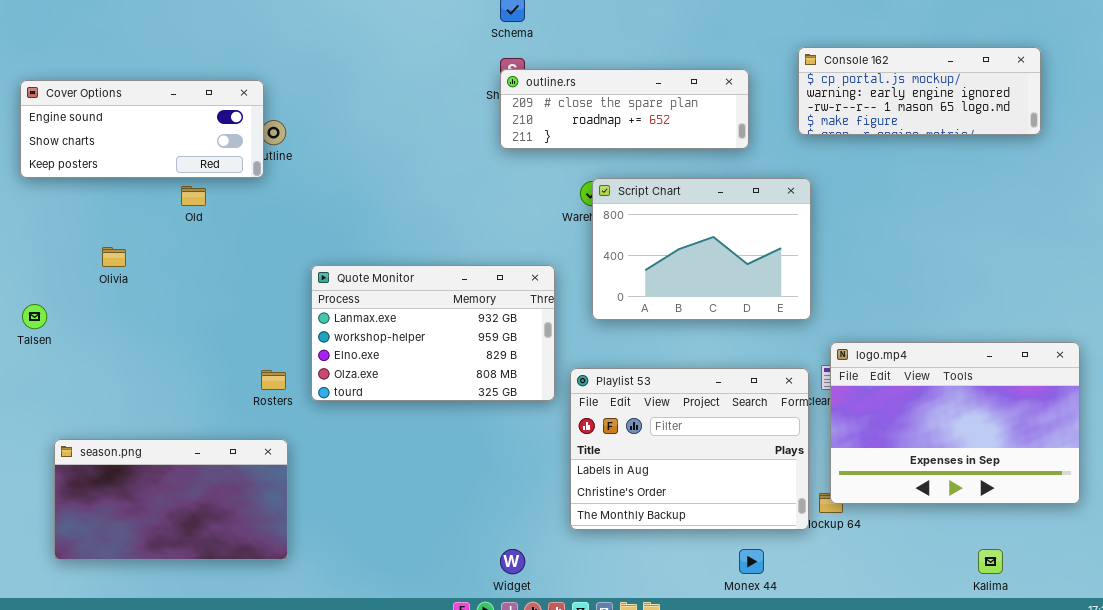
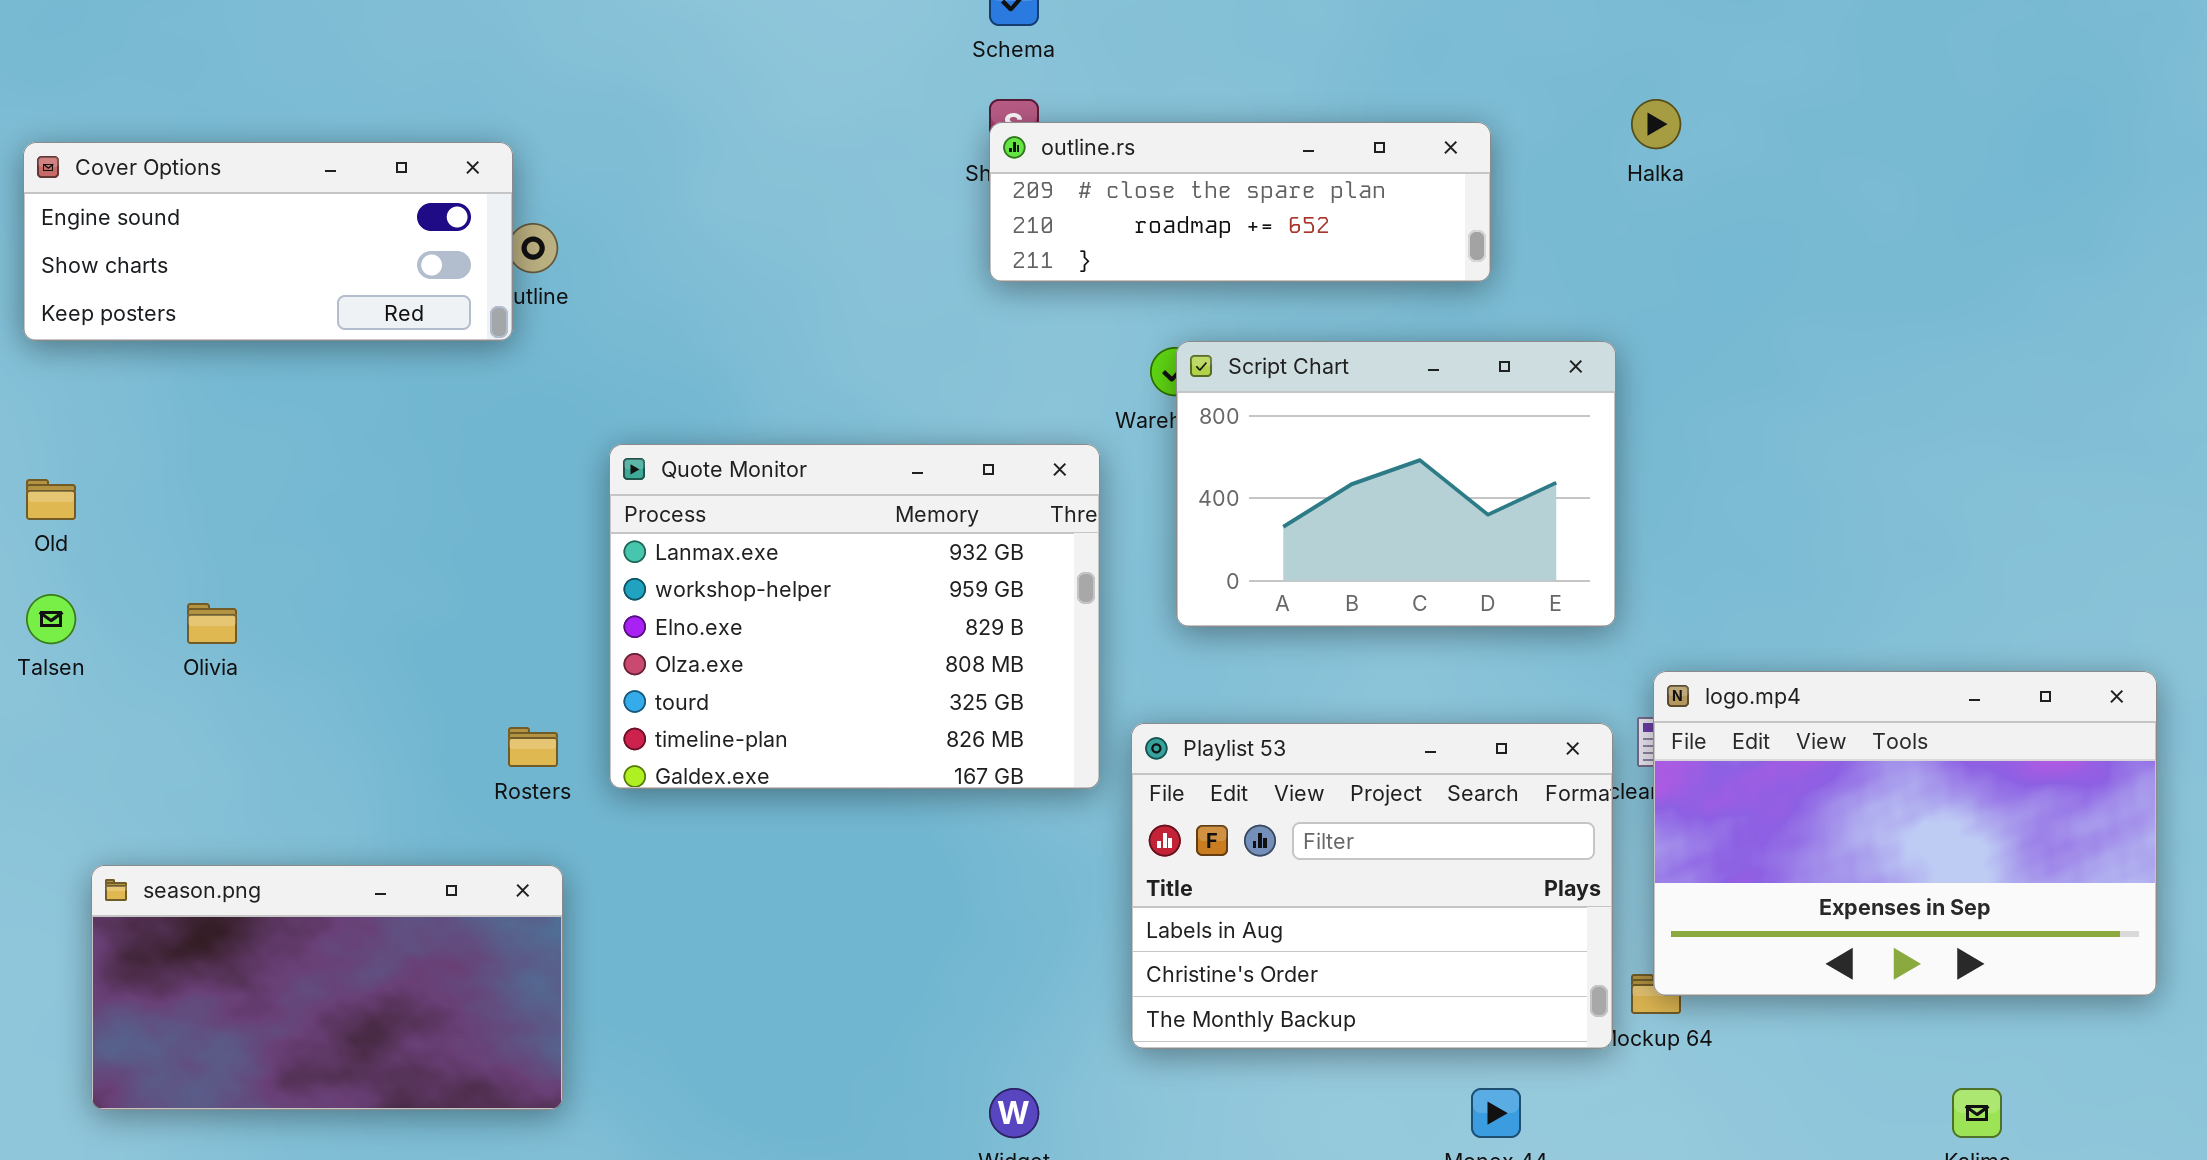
Console 162: [798,47,1041,135] -> none, closed
Old: [181,186,206,206] -> [26,479,76,520], moved
Olivia: [102,247,126,267] -> [187,603,237,644], moved
Quote Monitor: [311,265,555,401] -> [609,444,1100,789], resized

